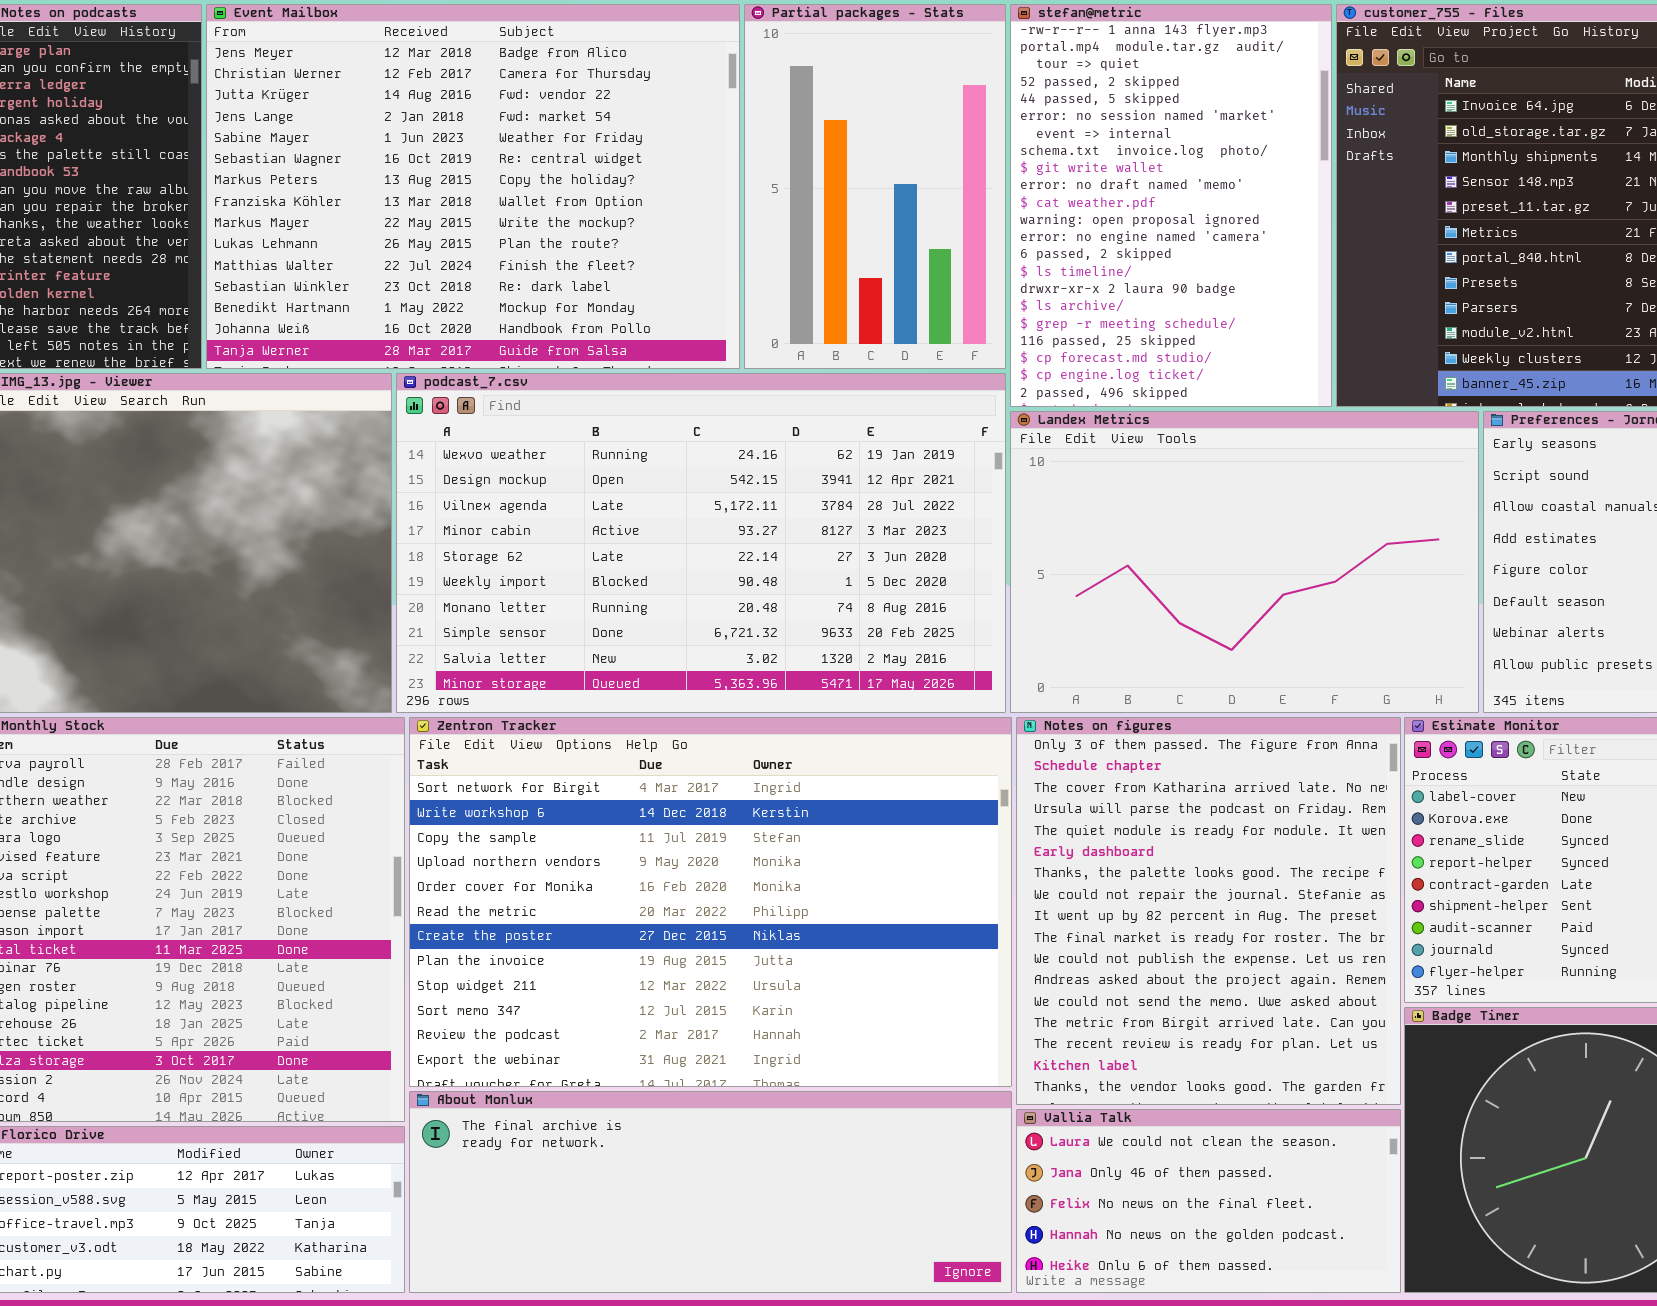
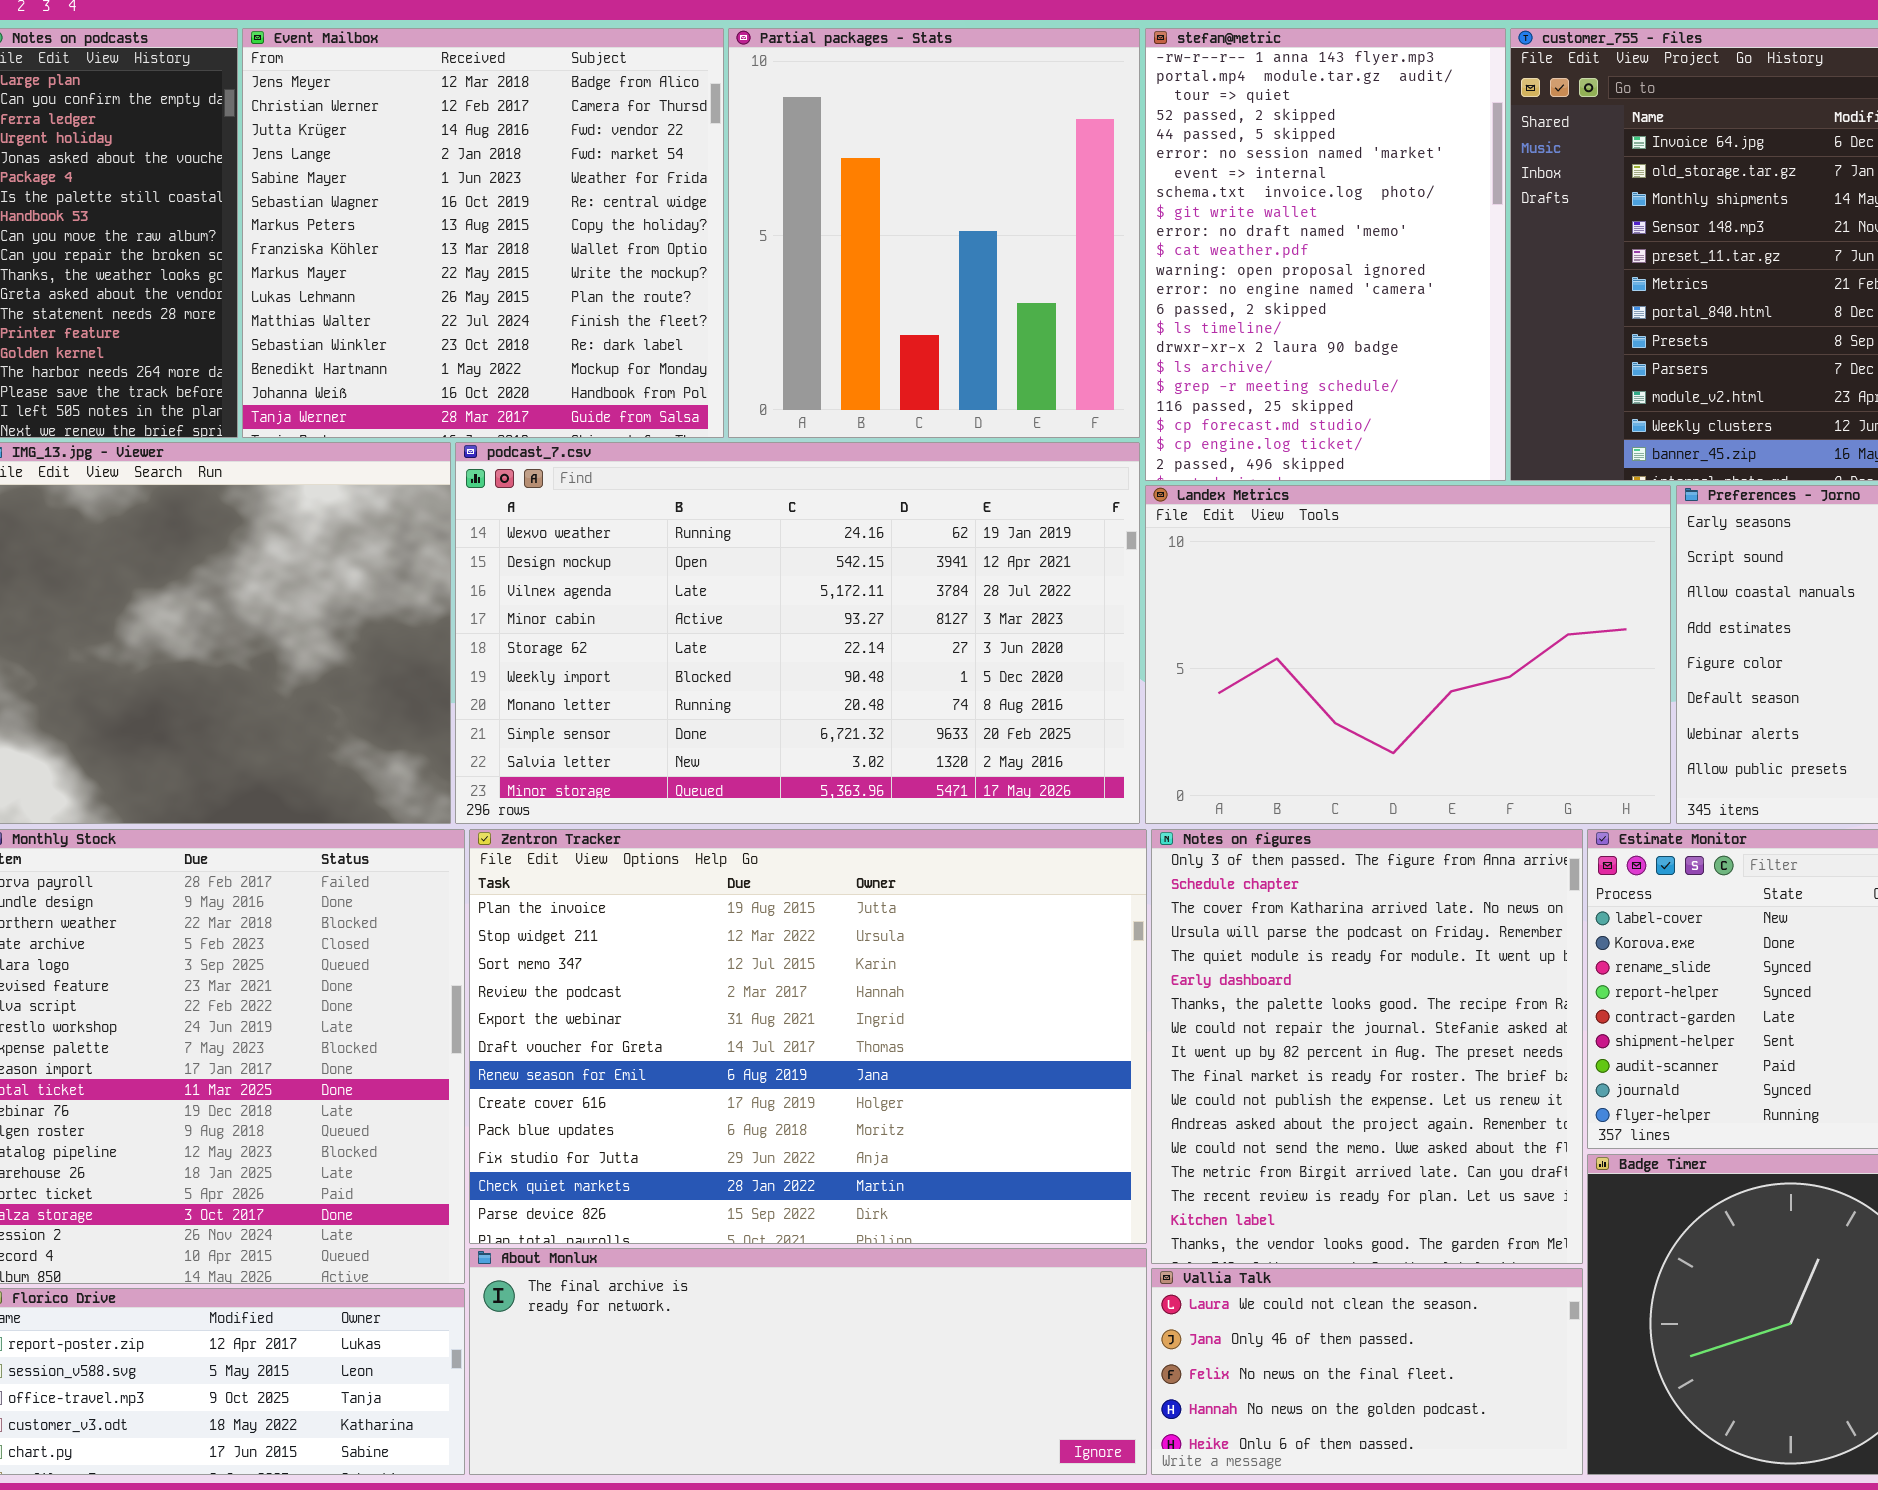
Event Mailbox: [206,4,740,369] -> [242,28,724,438], resized
Partial packages - Stats: [744,4,1006,369] -> [728,28,1140,438], resized
Zentron Tracker: [409,717,1012,1087] -> [469,829,1147,1244], scrolled down 7 rows

